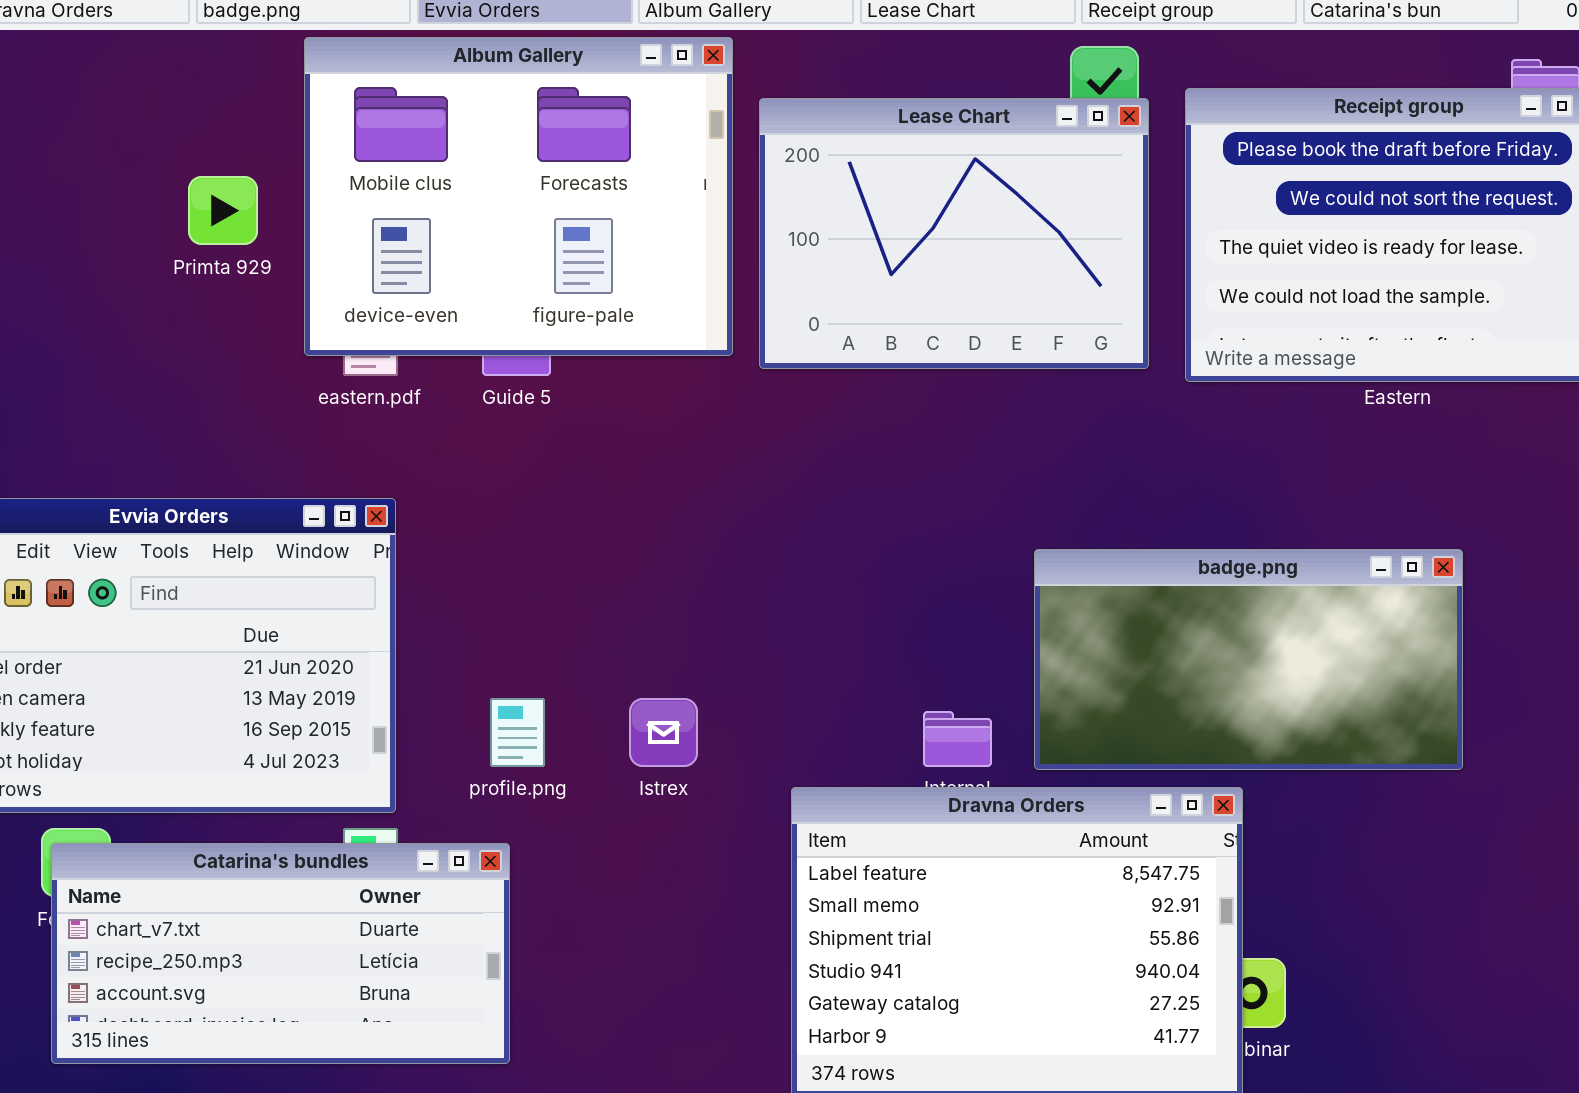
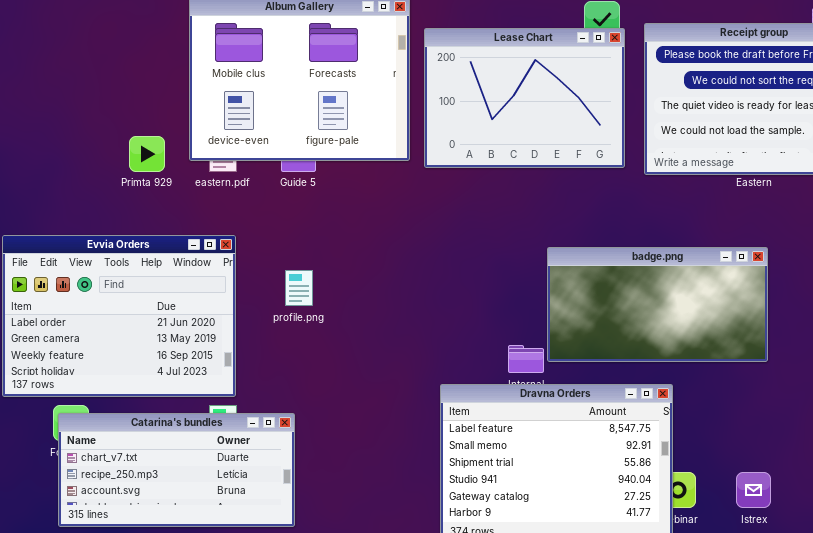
Primta 929: [188,176,258,245] -> [129,136,165,172], moved
badge.png: [1034,549,1463,770] -> [547,247,768,362], moved
profile.png: [490,698,545,767] -> [285,270,313,306], moved
Istrex: [629,698,698,767] -> [736,472,771,508], moved

